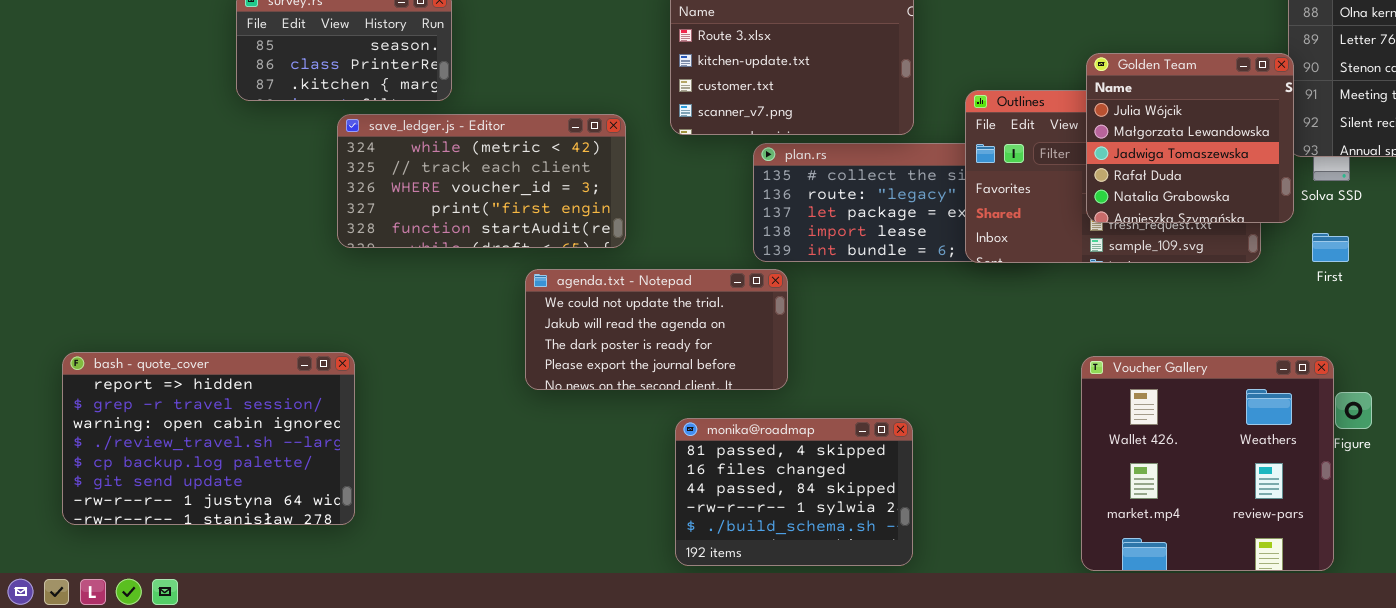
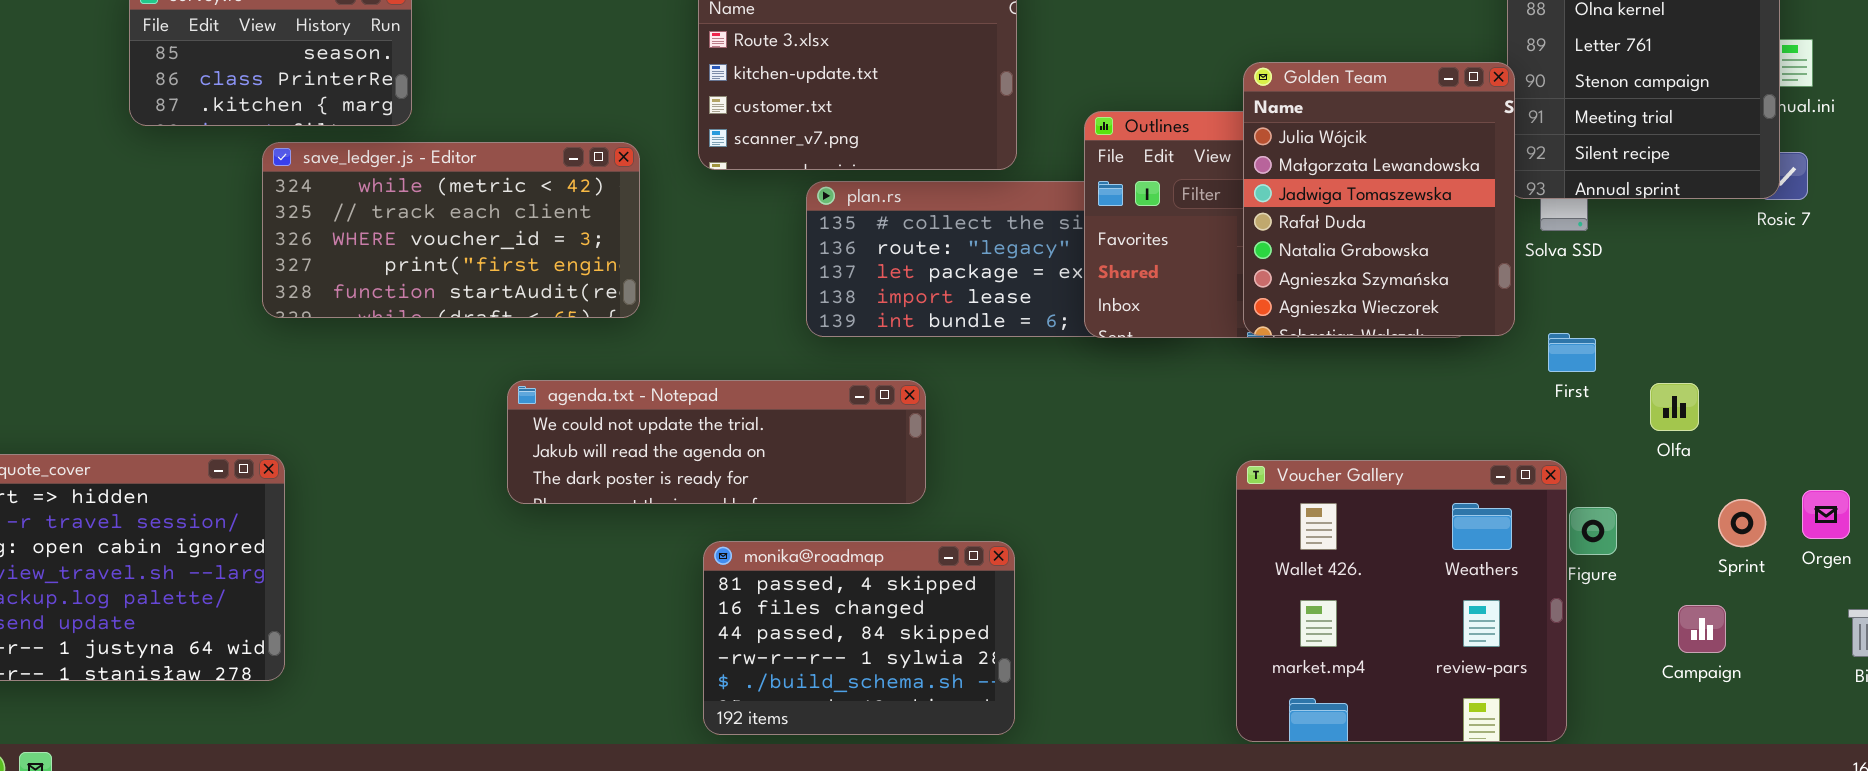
Golden Team: [1086,53,1294,223] -> [1243,62,1515,336], resized
First: [1312,233,1349,262] -> [1548,333,1596,372], moved
agenda.txt - Notepad: [525,269,788,390] -> [507,380,926,504], resized

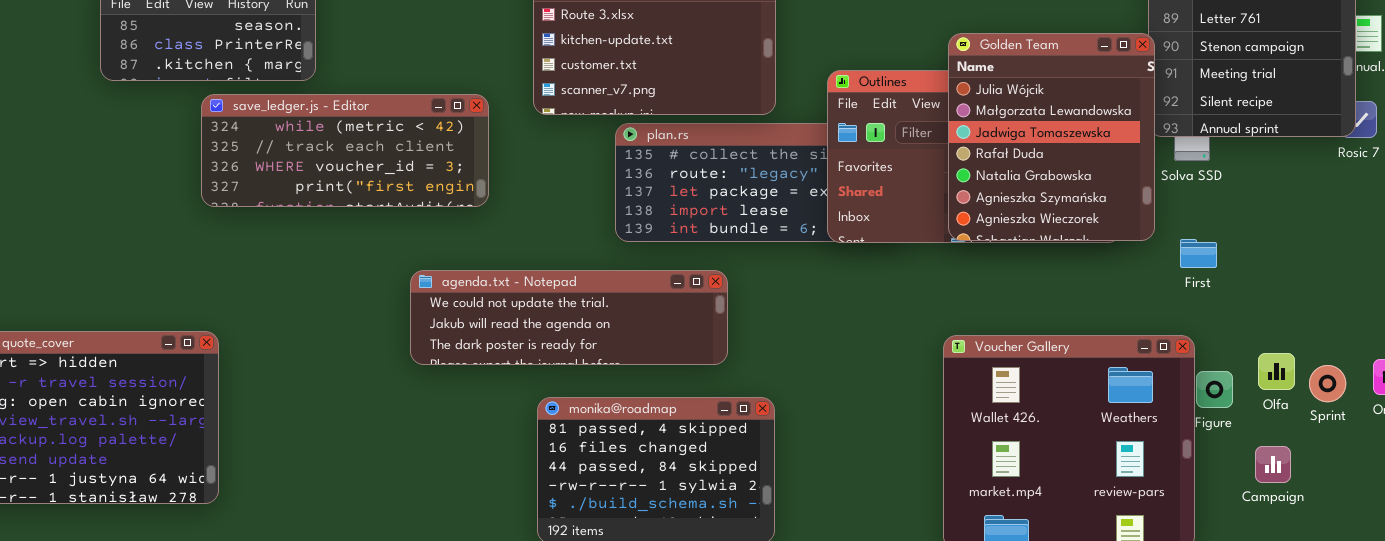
save_ledger.js - Editor: [262,142,640,318] -> [201,94,489,207], resized
agenda.txt - Notepad: [507,380,926,504] -> [410,270,728,365], moved
Olfa: [1650,383,1699,431] -> [1258,353,1295,390], moved
Campaign: [1678,605,1726,653] -> [1255,446,1291,483], moved

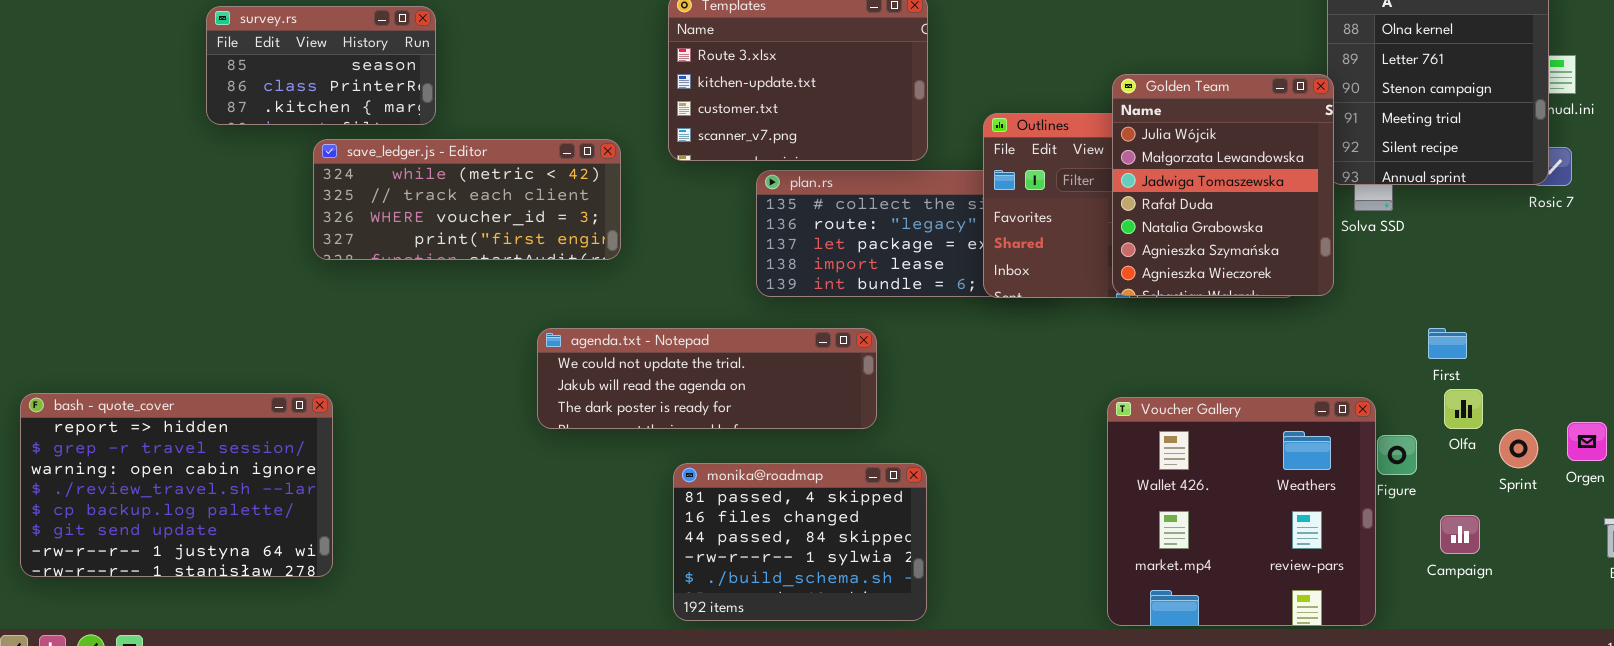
First: [1180,239,1217,268] -> [1428,328,1467,359], moved
Olfa: [1258,353,1295,390] -> [1444,389,1483,429], moved

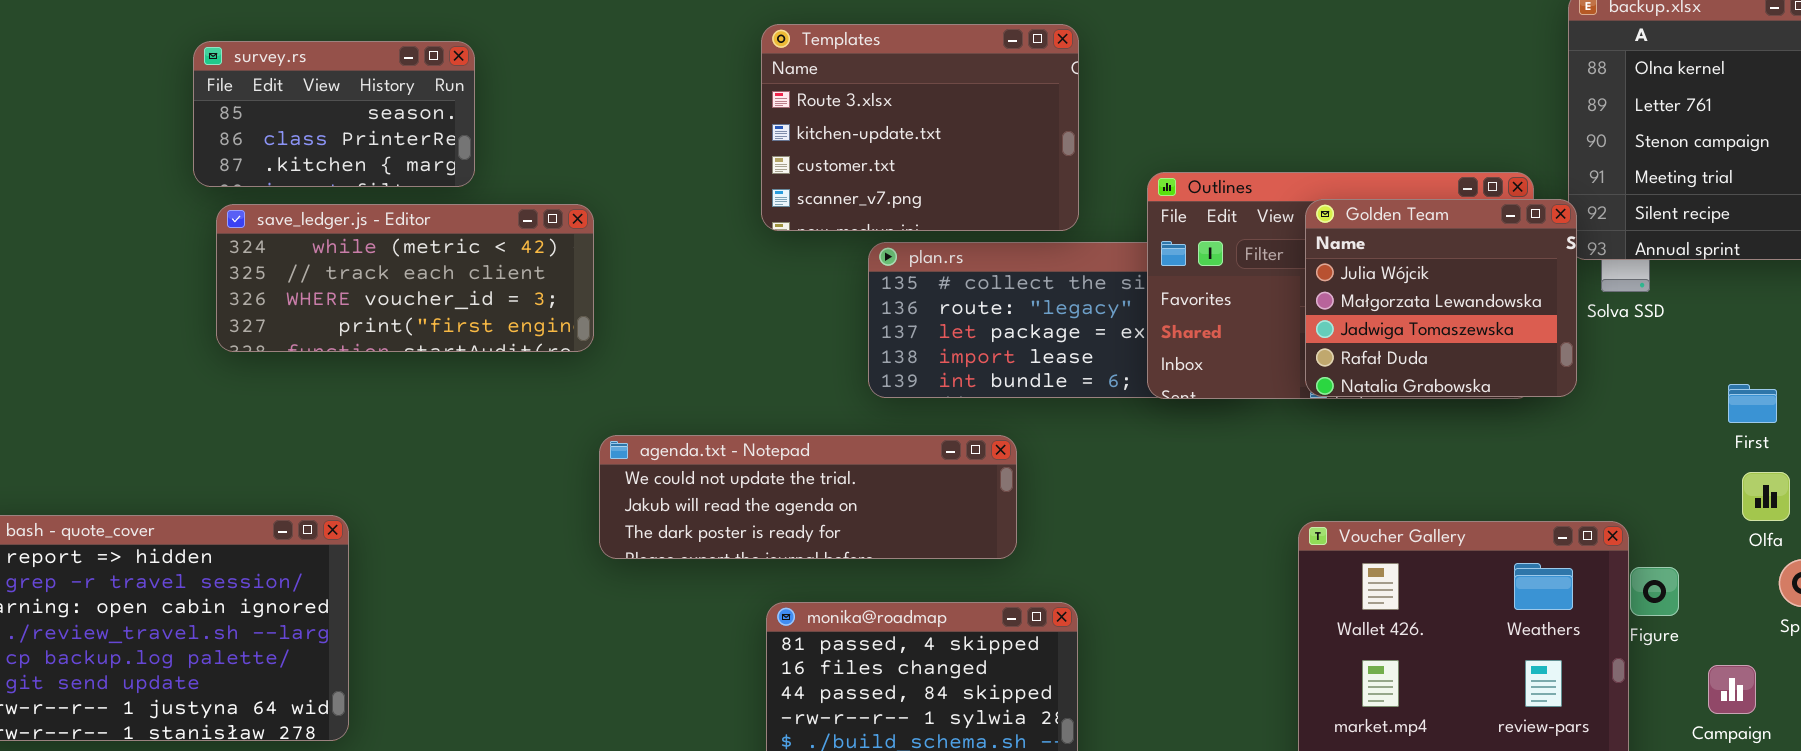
Golden Team: [1112,74,1334,296] -> [1305,199,1577,397], resized
save_ledger.js - Editor: [313,139,621,260] -> [216,204,594,352], moved
First: [1428,328,1467,359] -> [1728,384,1777,423], moved
Olfa: [1444,389,1483,429] -> [1742,472,1790,521], moved

